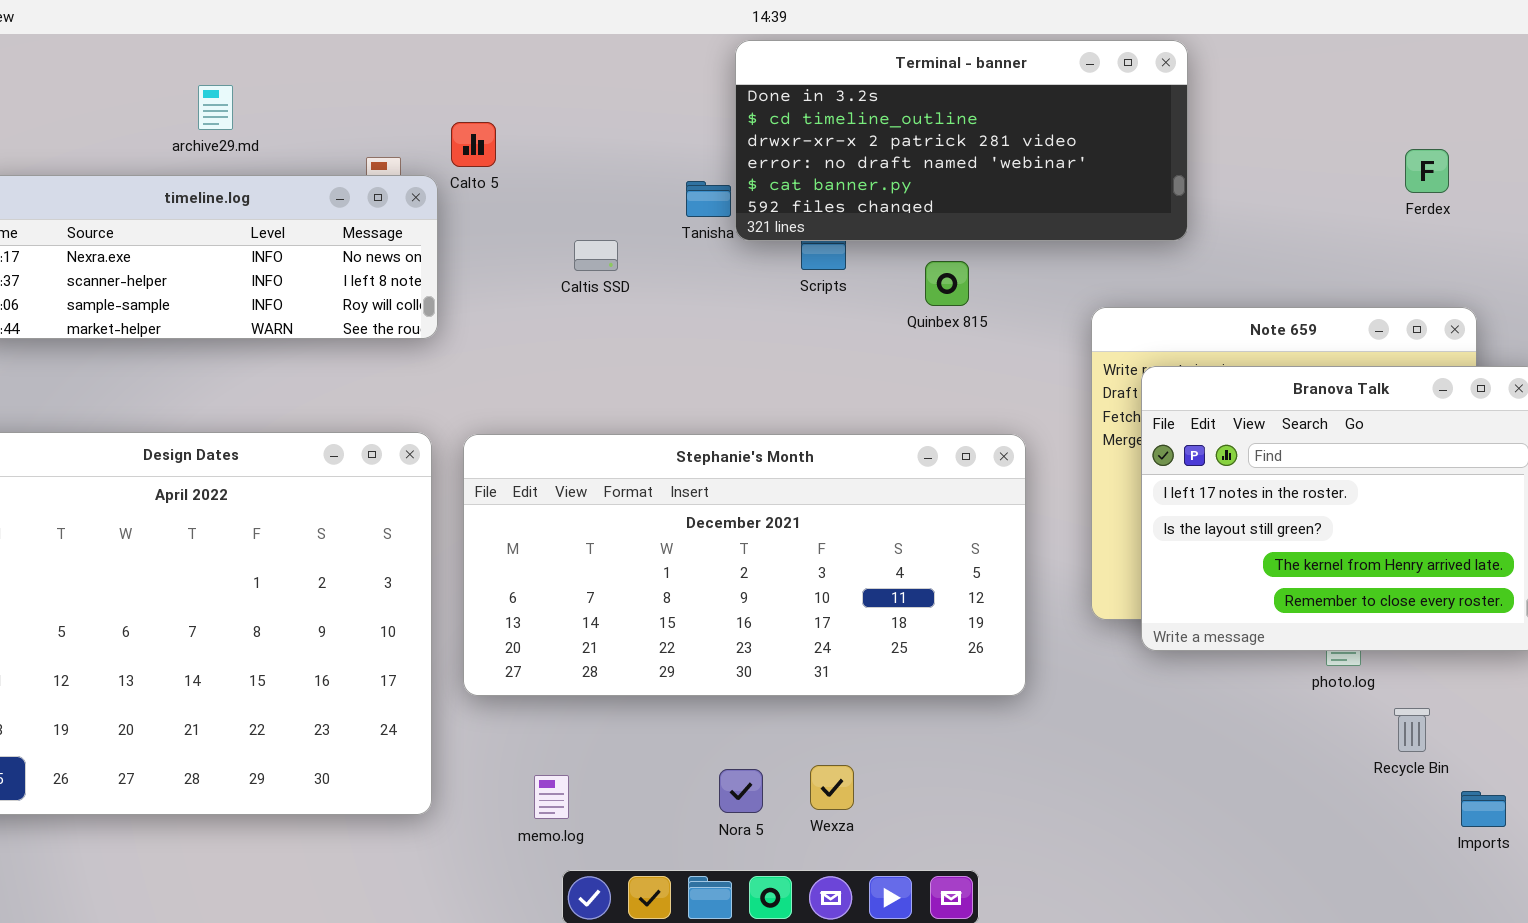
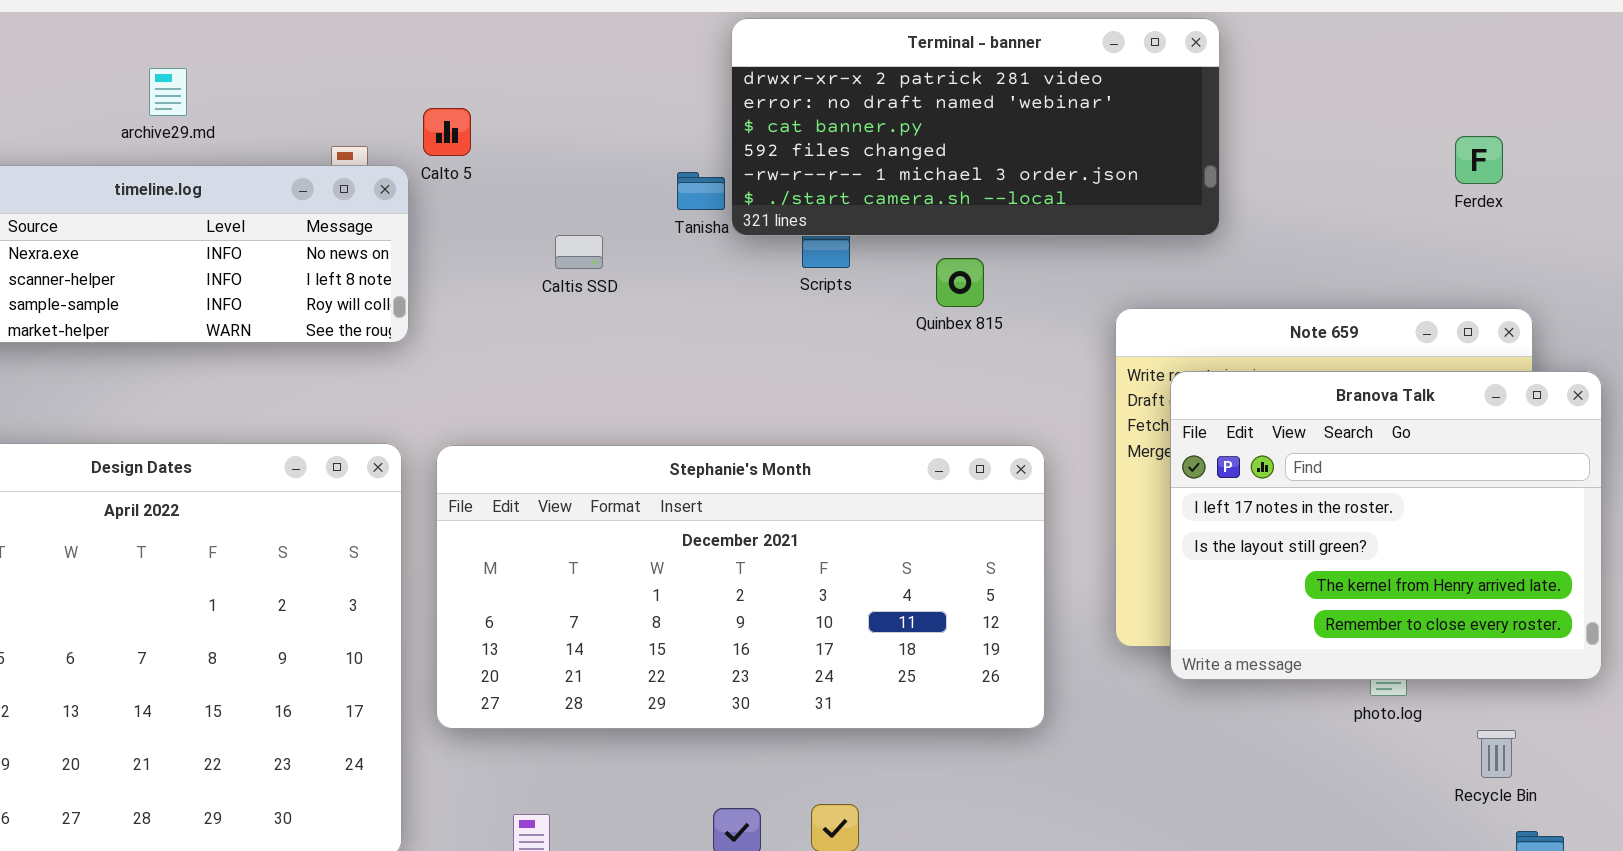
Terminal - banner: [735,40,1188,241] -> [731,18,1220,236], scrolled down 2 rows
Recycle Bin: [1394,708,1430,752] -> [1477,730,1516,778], moved

